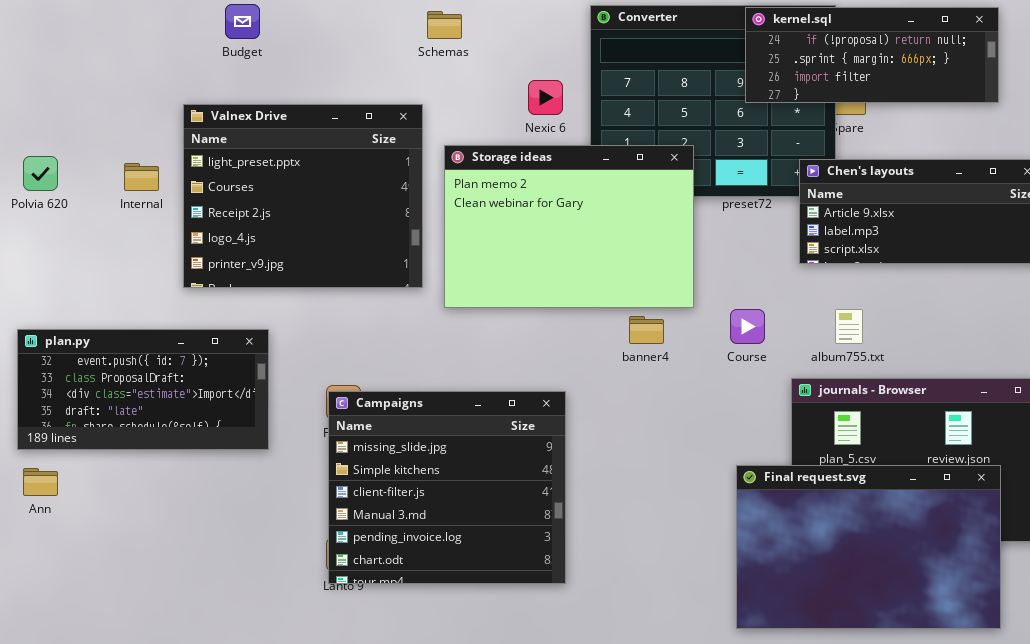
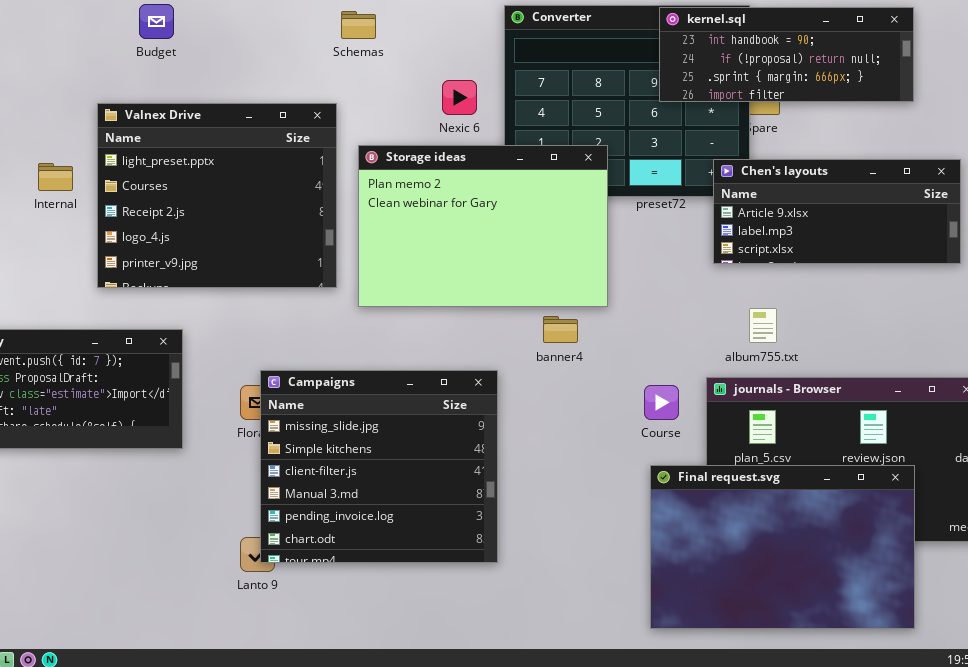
kernel.sql: [745,7,999,103] -> [659,7,914,102], scrolled up 1 row
Course: [730,309,765,344] -> [644,385,679,420], moved
Campaigns: [328,391,566,584] -> [260,370,498,563], moved

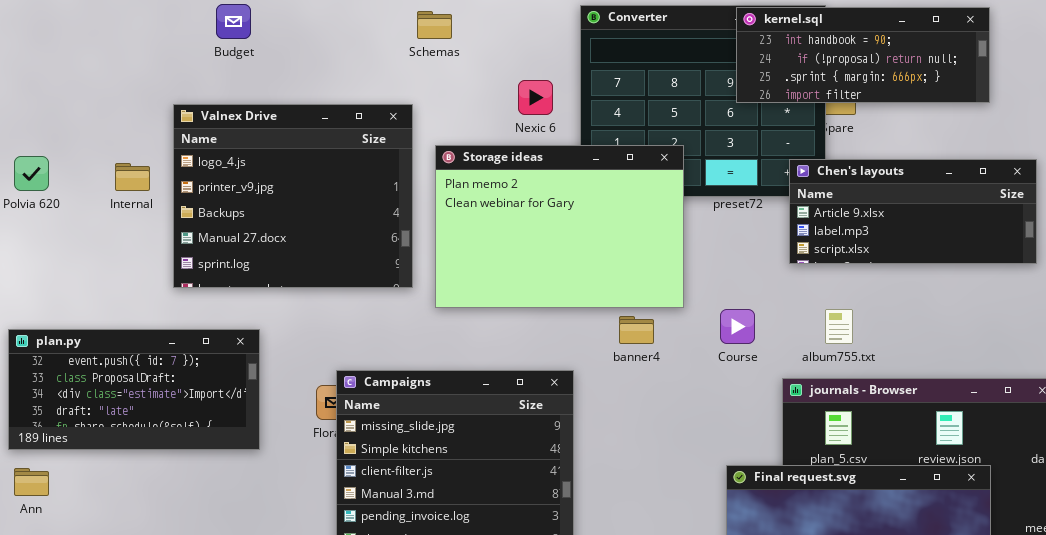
Valnex Drive: [97,103,337,288] -> [173,104,413,288], scrolled down 3 rows
Course: [644,385,679,420] -> [720,309,755,344], moved

